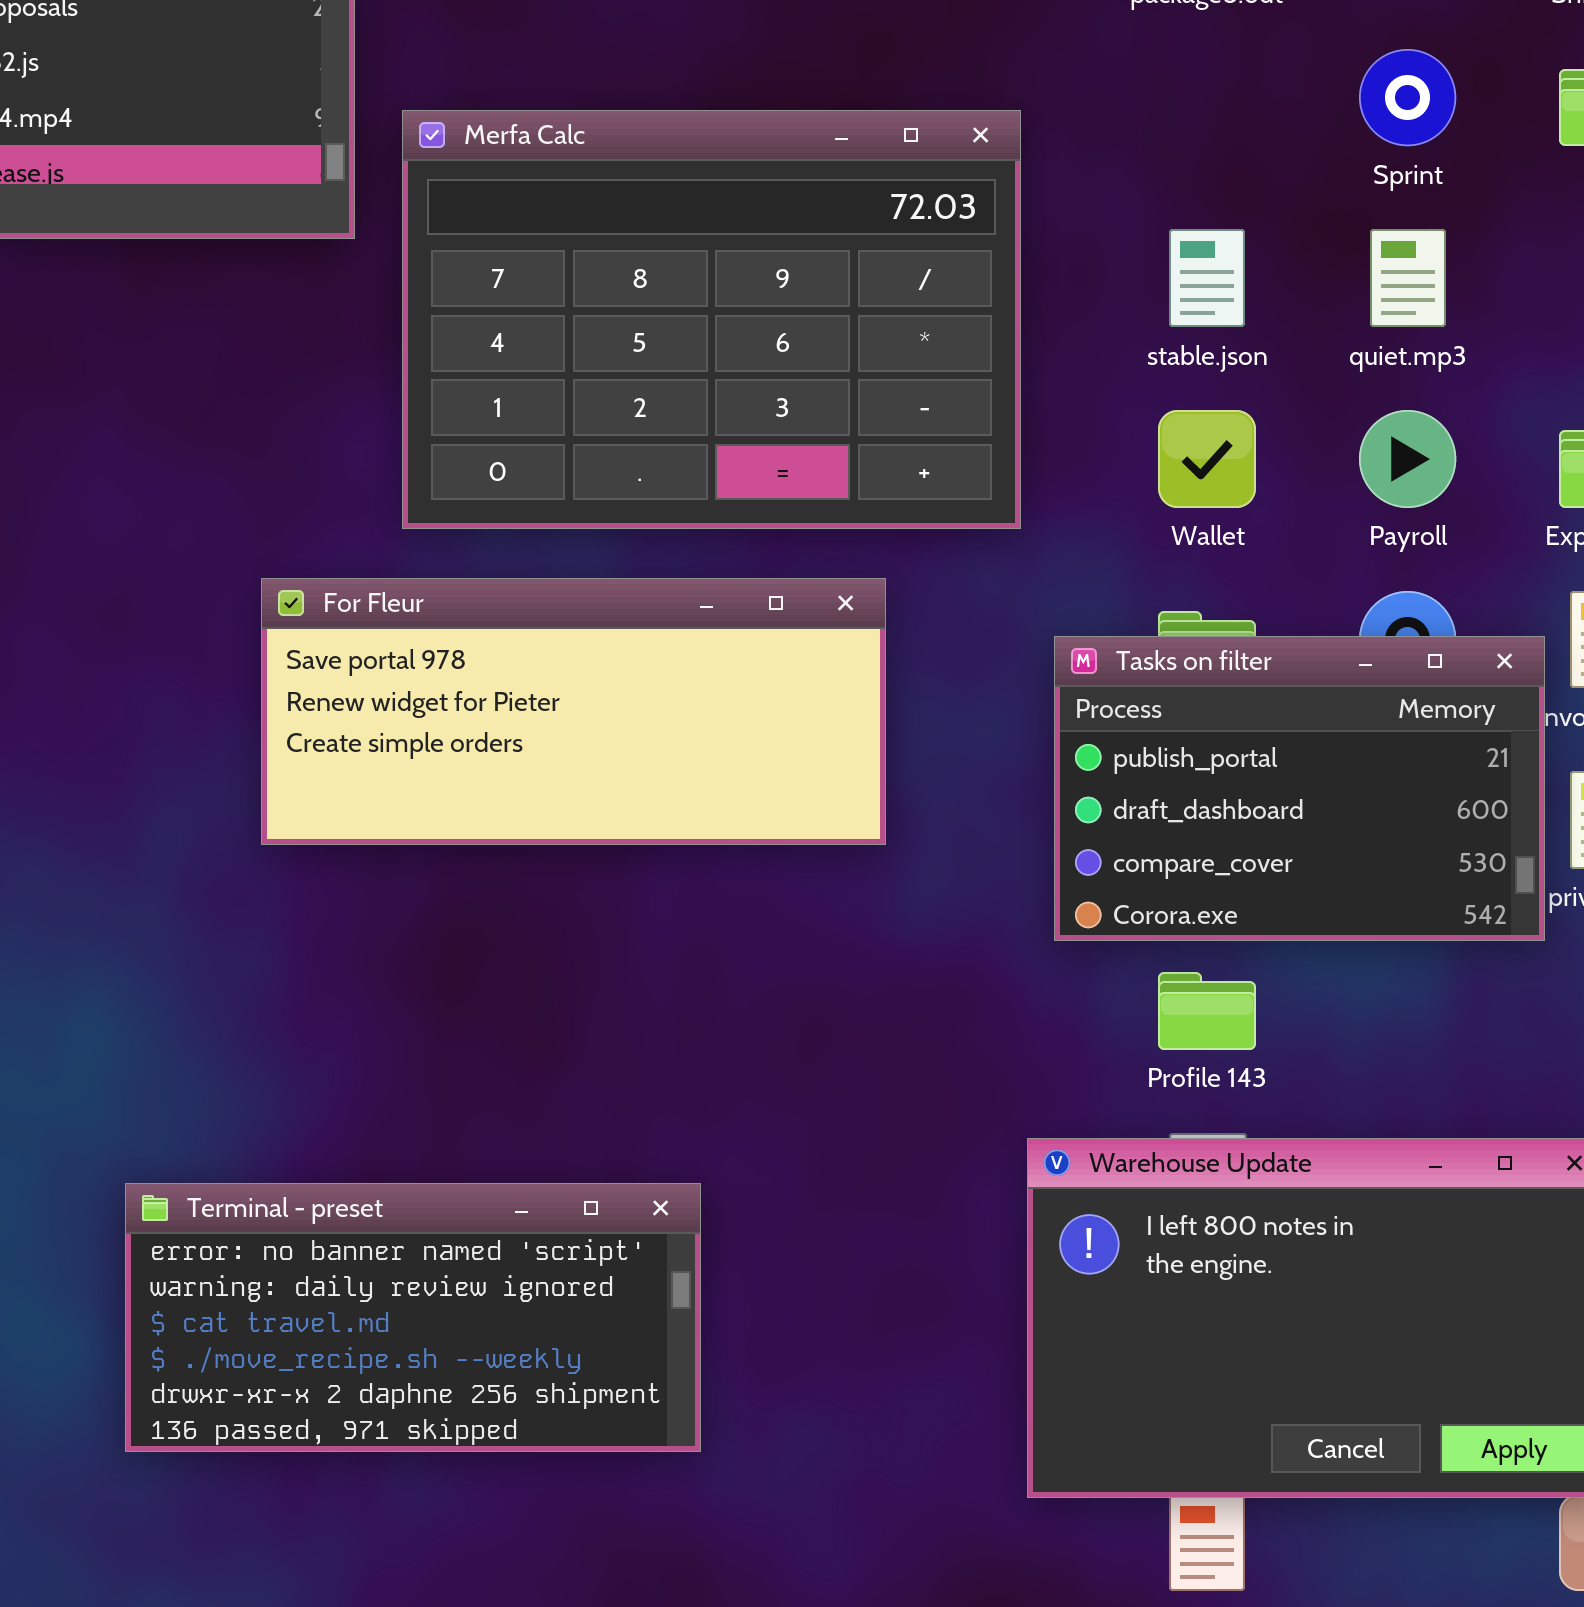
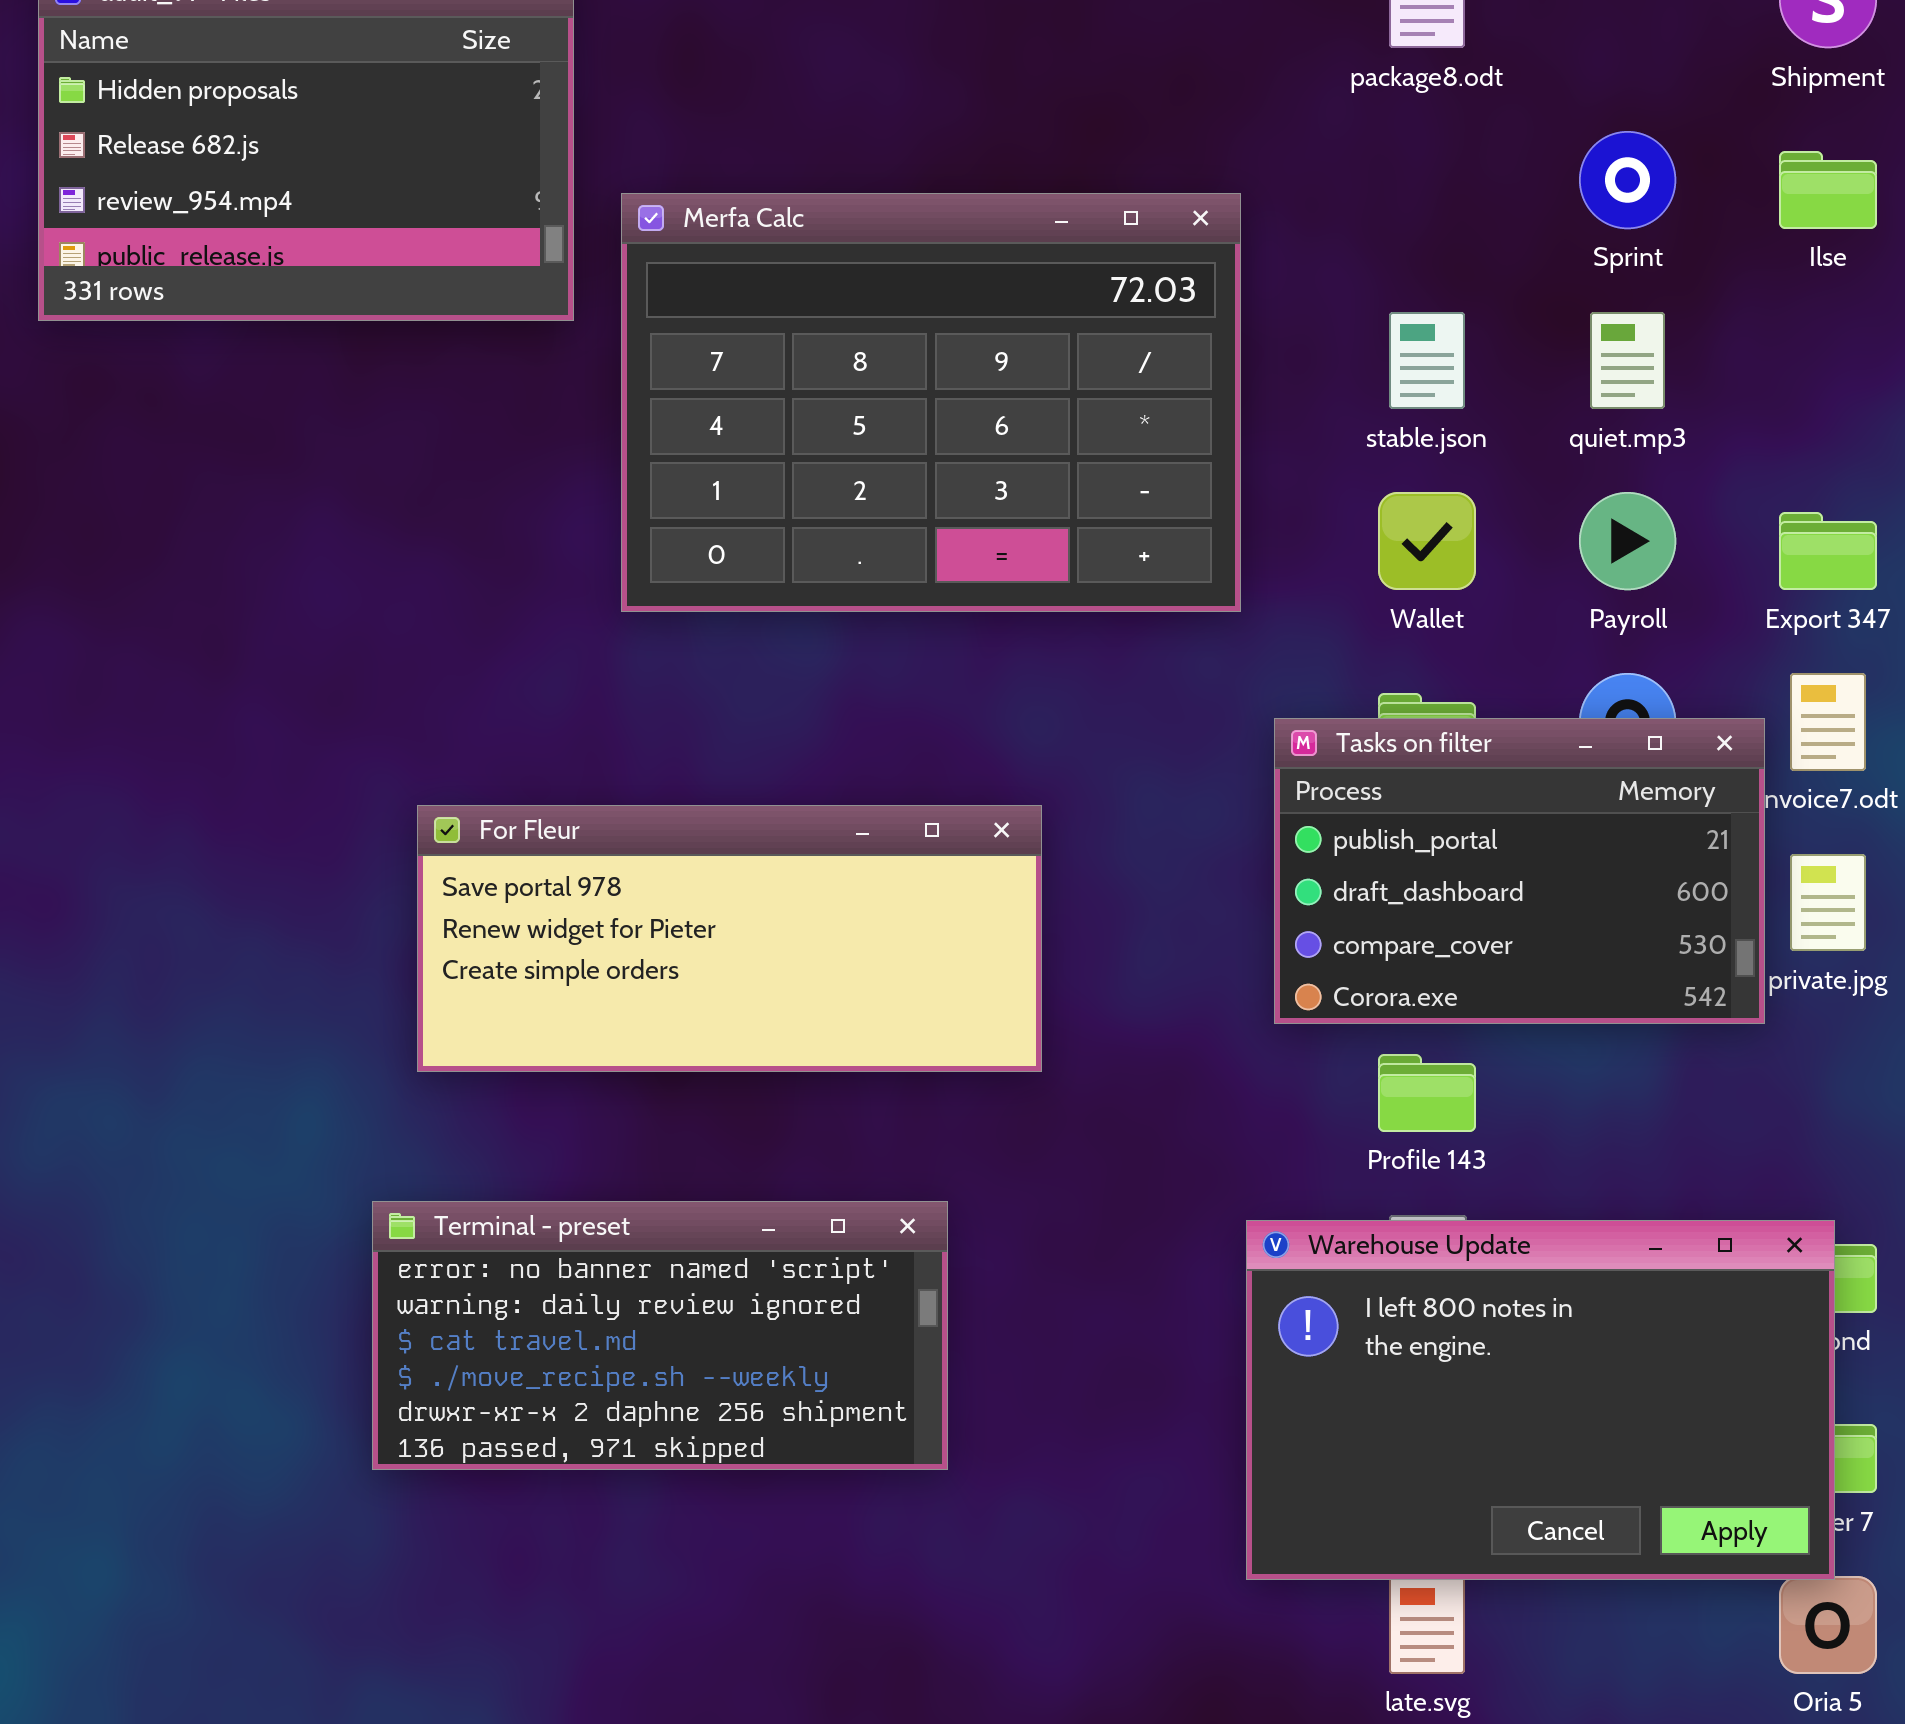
For Fleur: [261,578,886,845] -> [417,805,1042,1072], moved
Terminal - preset: [125,1183,701,1452] -> [372,1201,948,1470], moved

